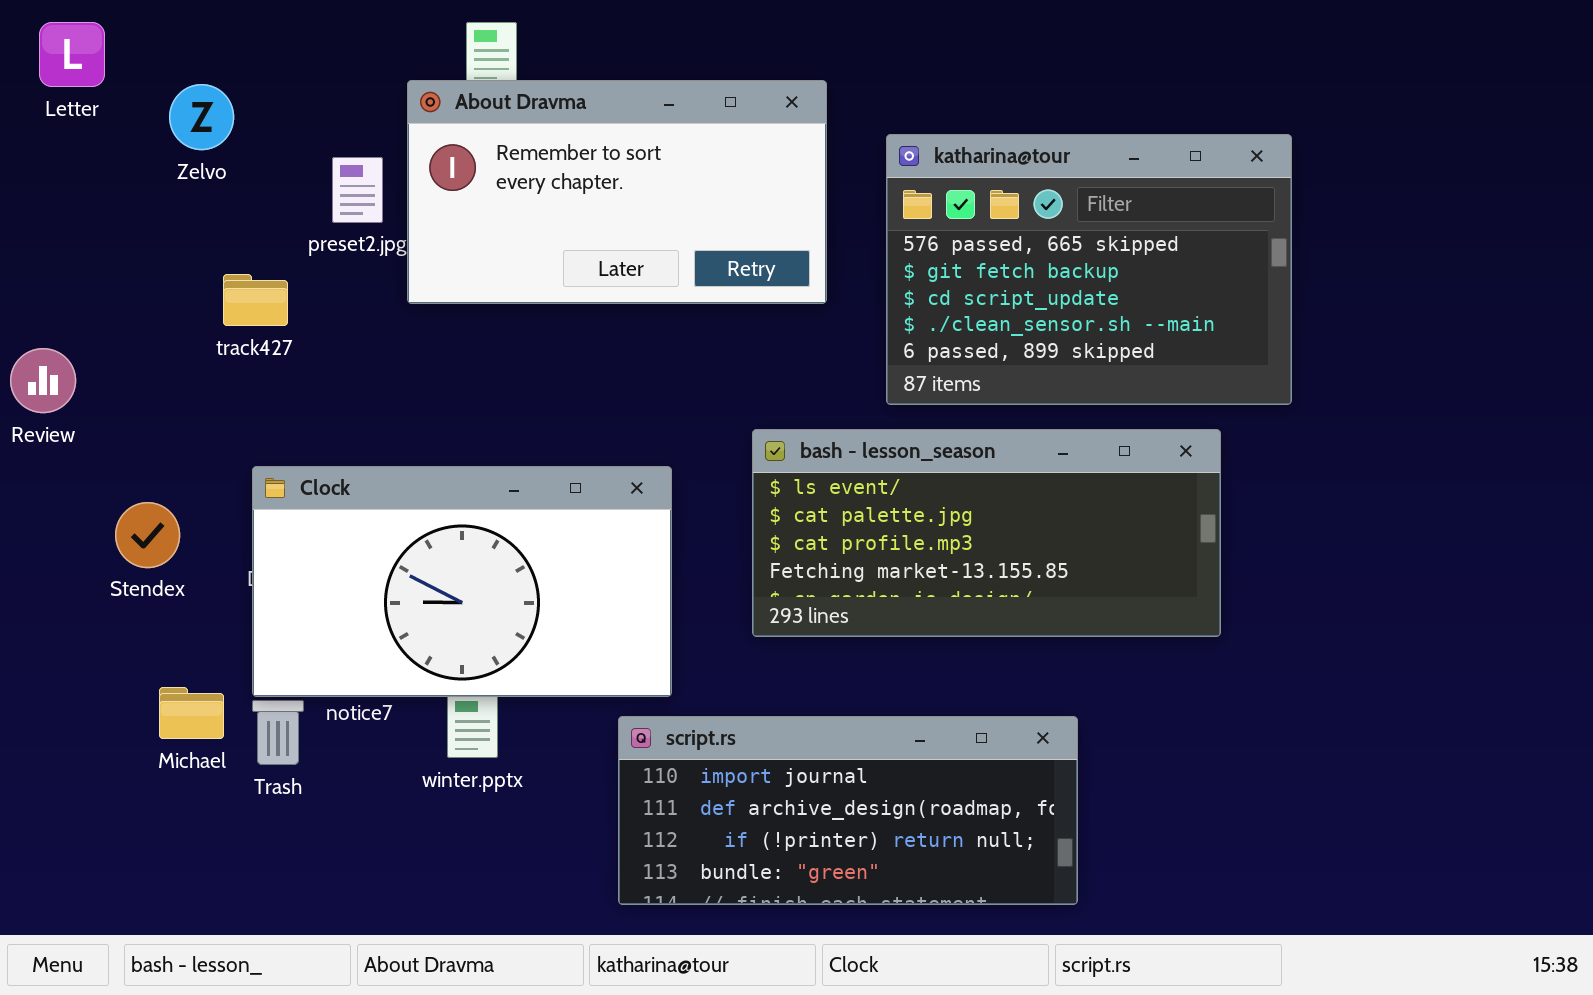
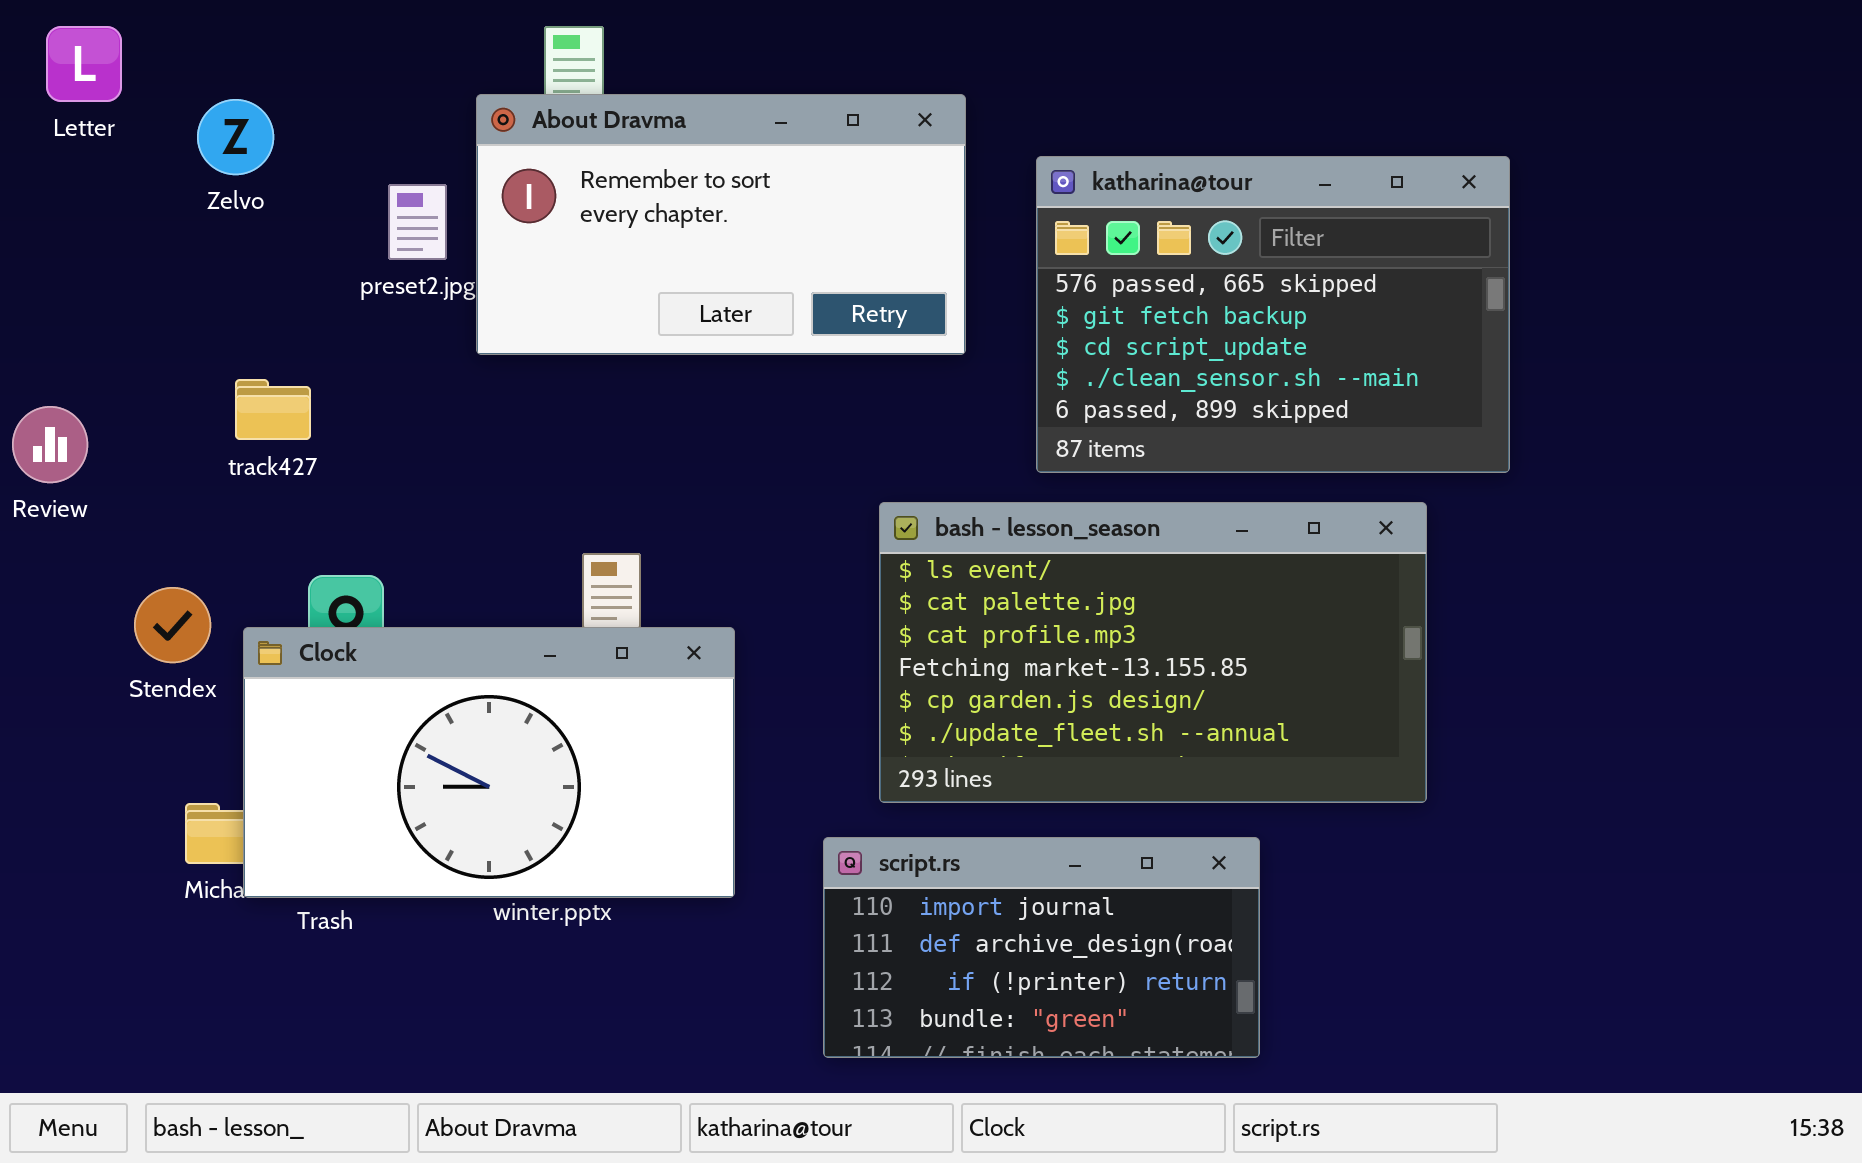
track427: [223,274,288,326] -> [235,379,311,440], moved
bash - lesson_season: [752,429,1221,637] -> [879,502,1427,803], resized
Clock: [252,466,672,697] -> [243,627,735,898], moved
script.rs: [618,716,1078,905] -> [823,837,1260,1058], resized

